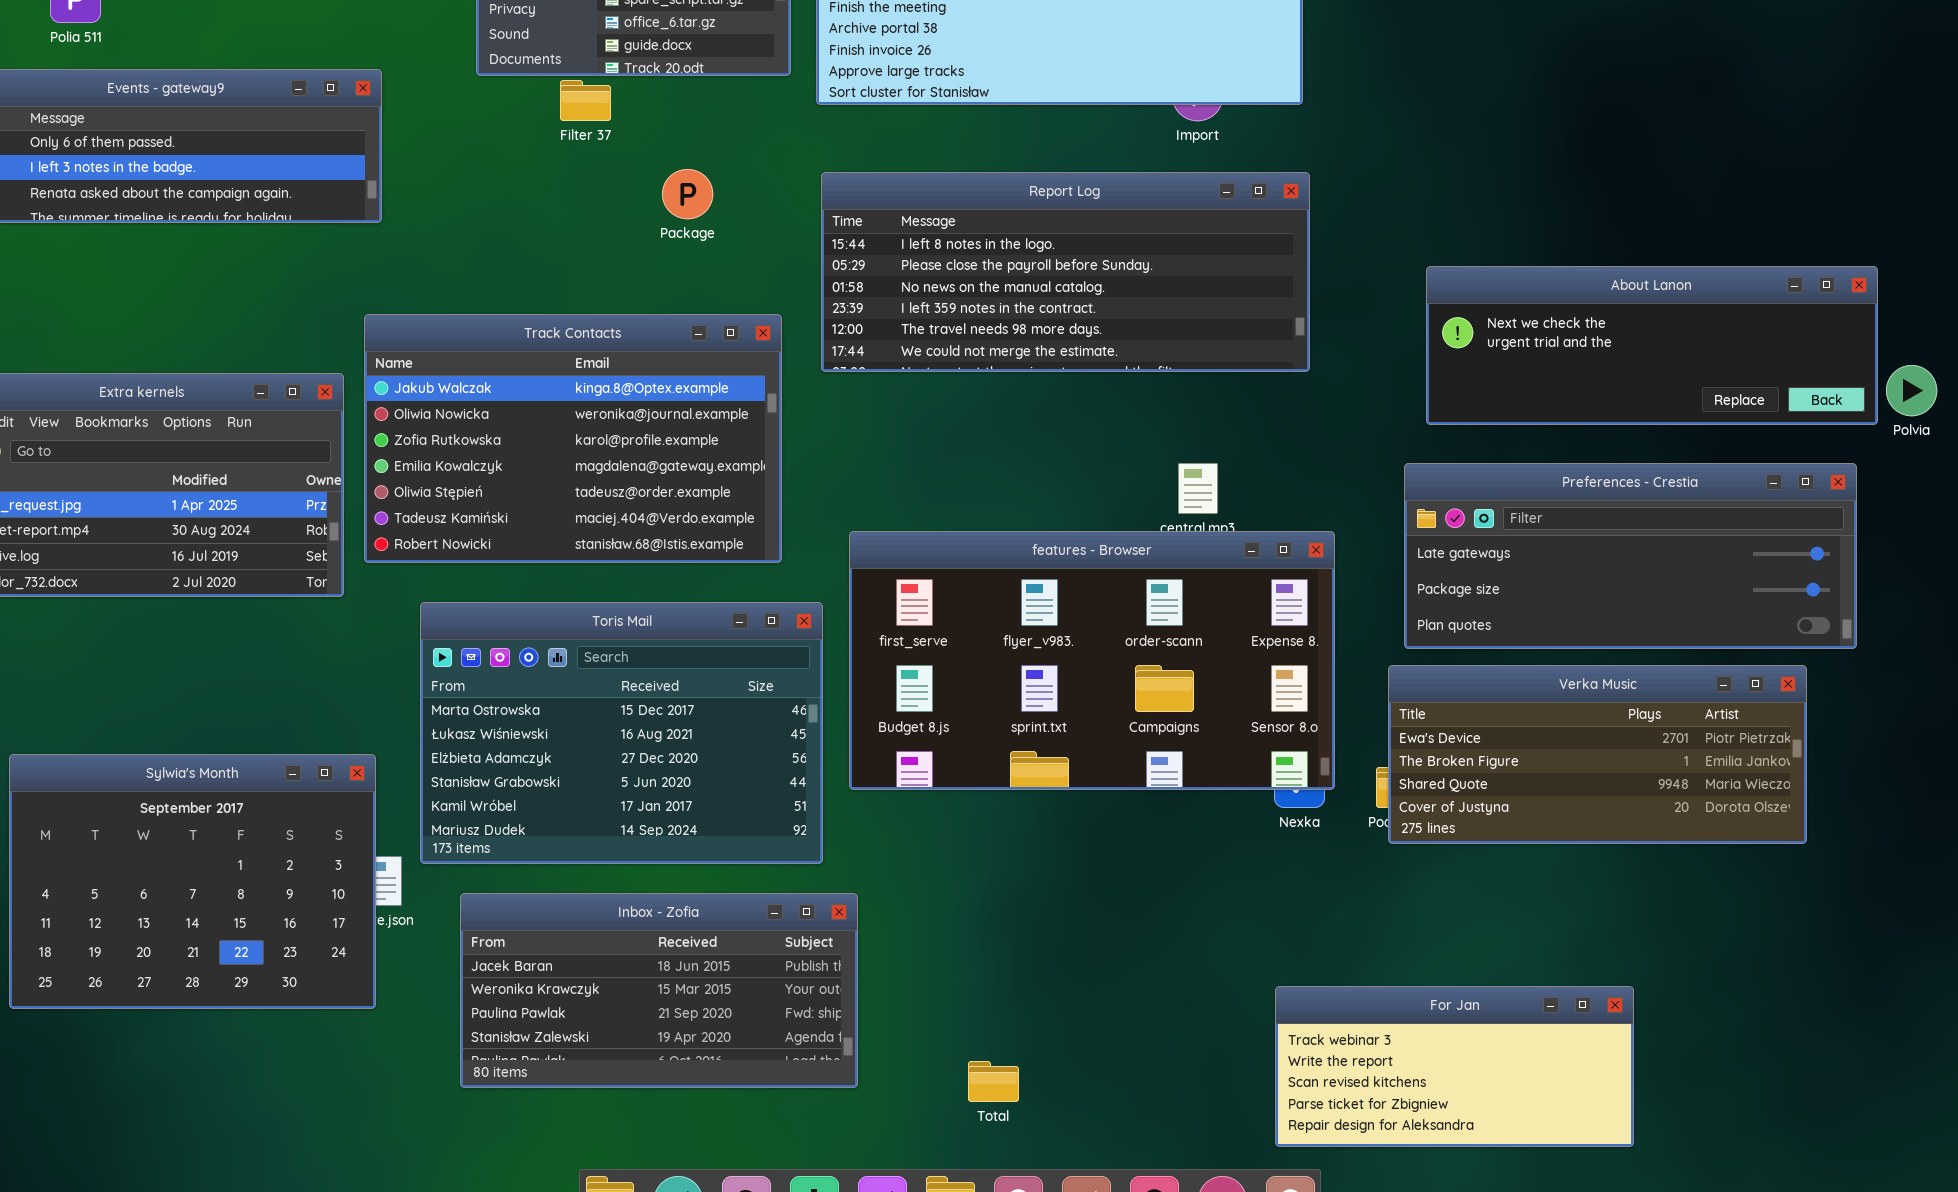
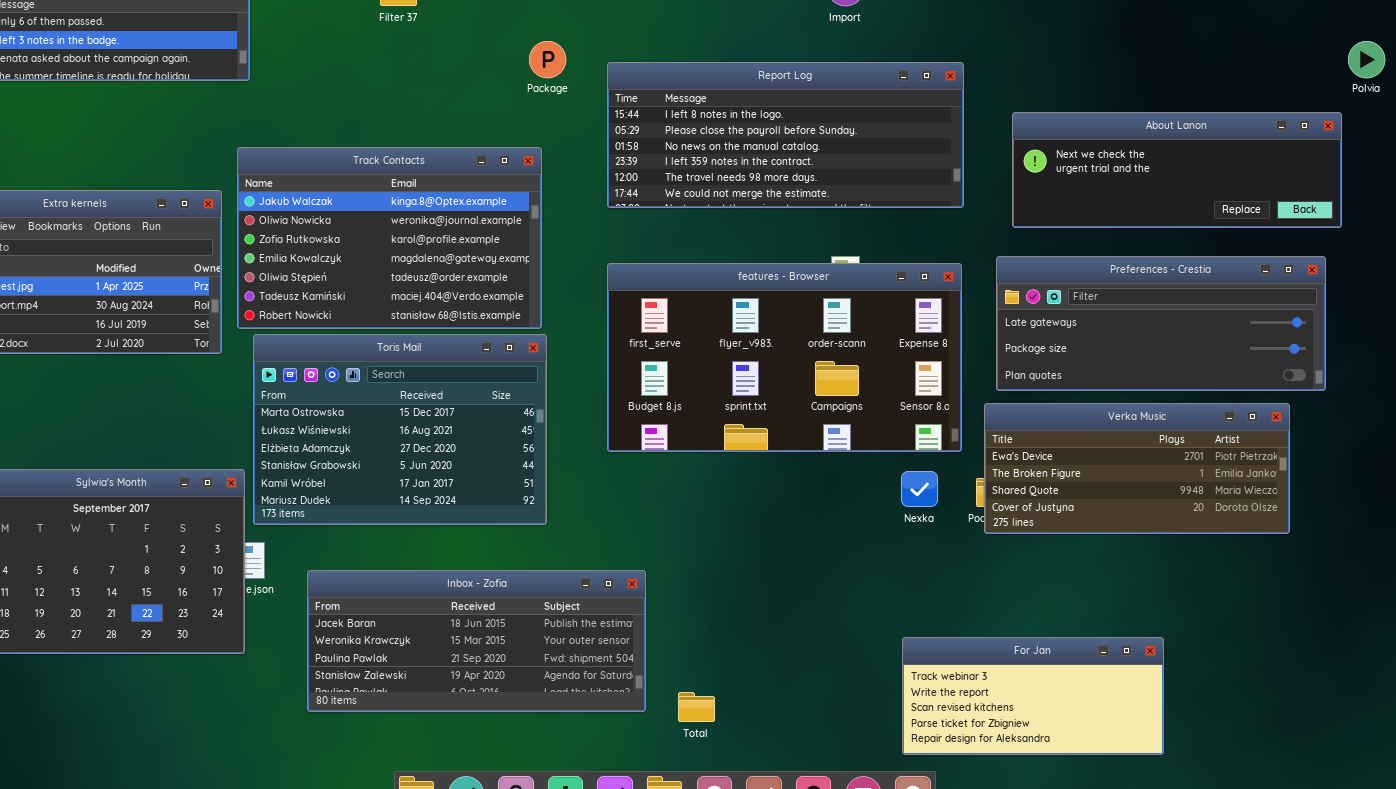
Package: [662,169,713,219] -> [529,41,566,78], moved
Report Log: [821,172,1310,372] -> [607,62,964,208], moved
Polvia: [1886,365,1937,416] -> [1348,41,1385,78], moved
features - Browser: [849,531,1335,790] -> [607,263,962,452], moved
Toris Mail: [420,602,823,864] -> [253,334,547,525], moved
Inbox - Zofia: [460,893,858,1088] -> [307,570,646,712], resized

